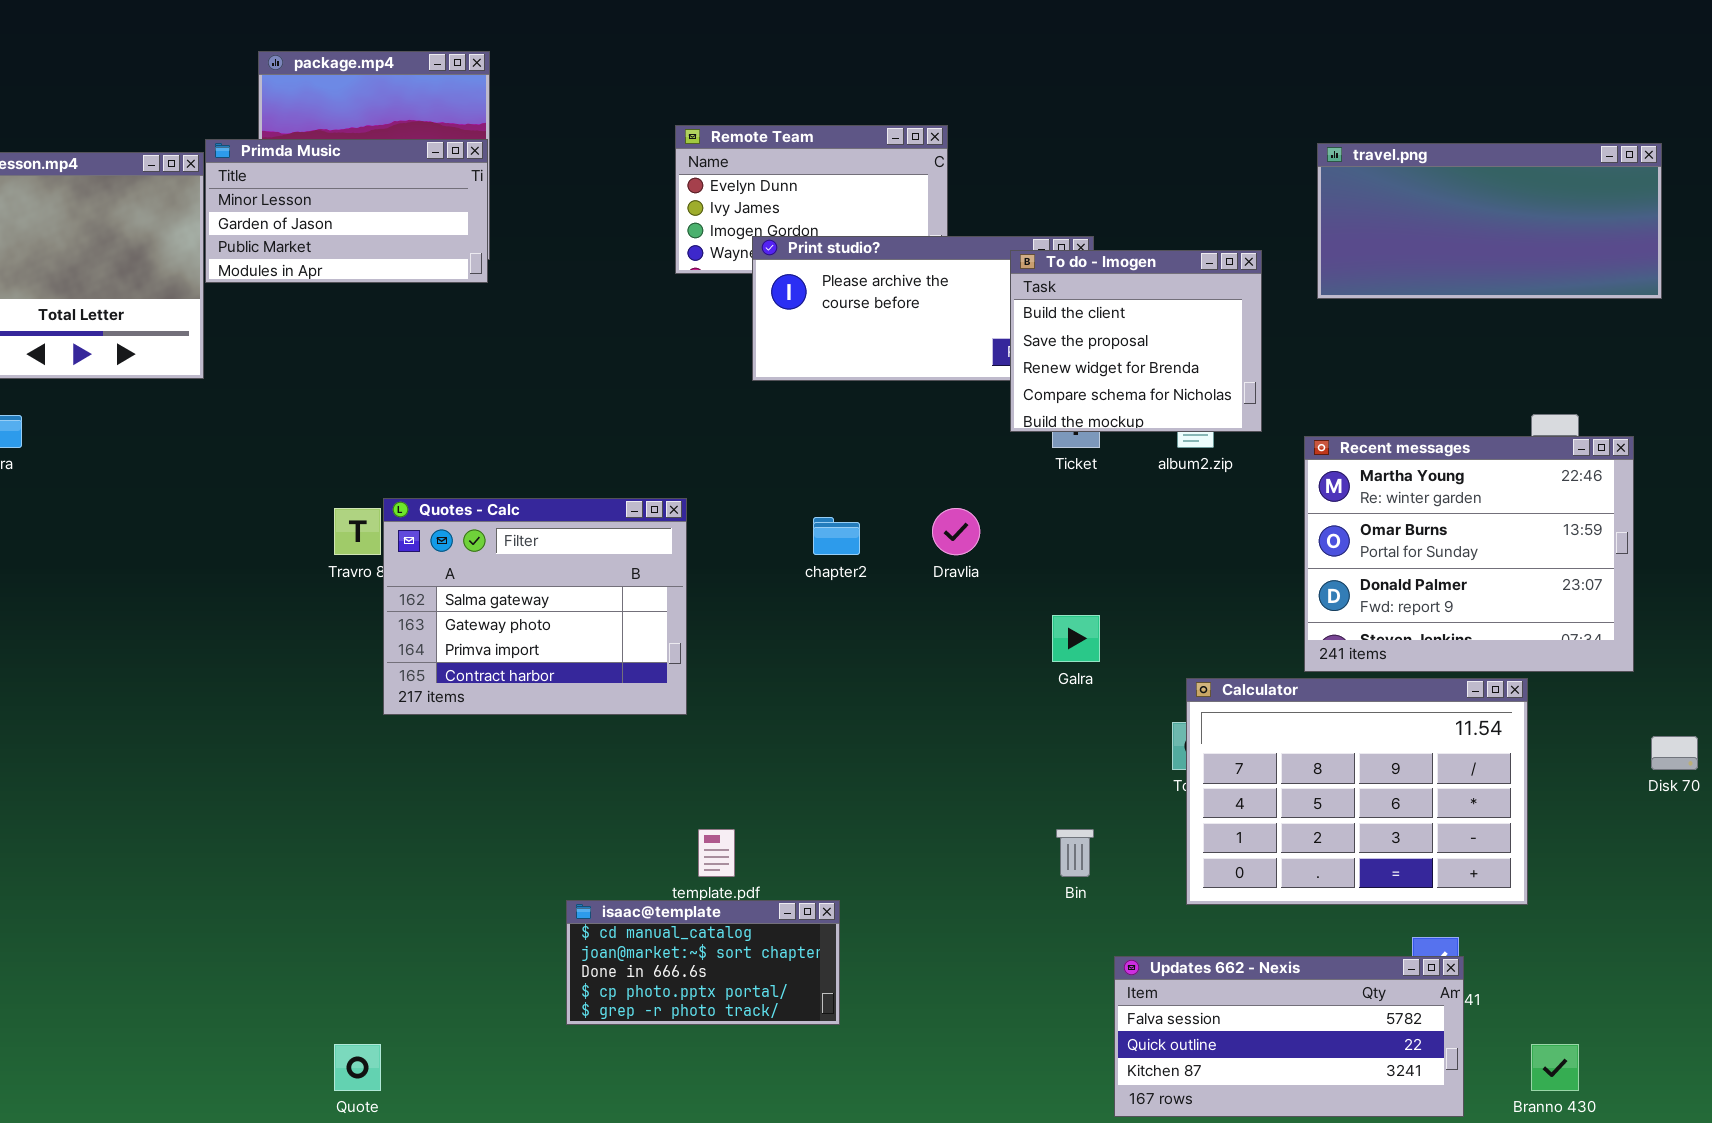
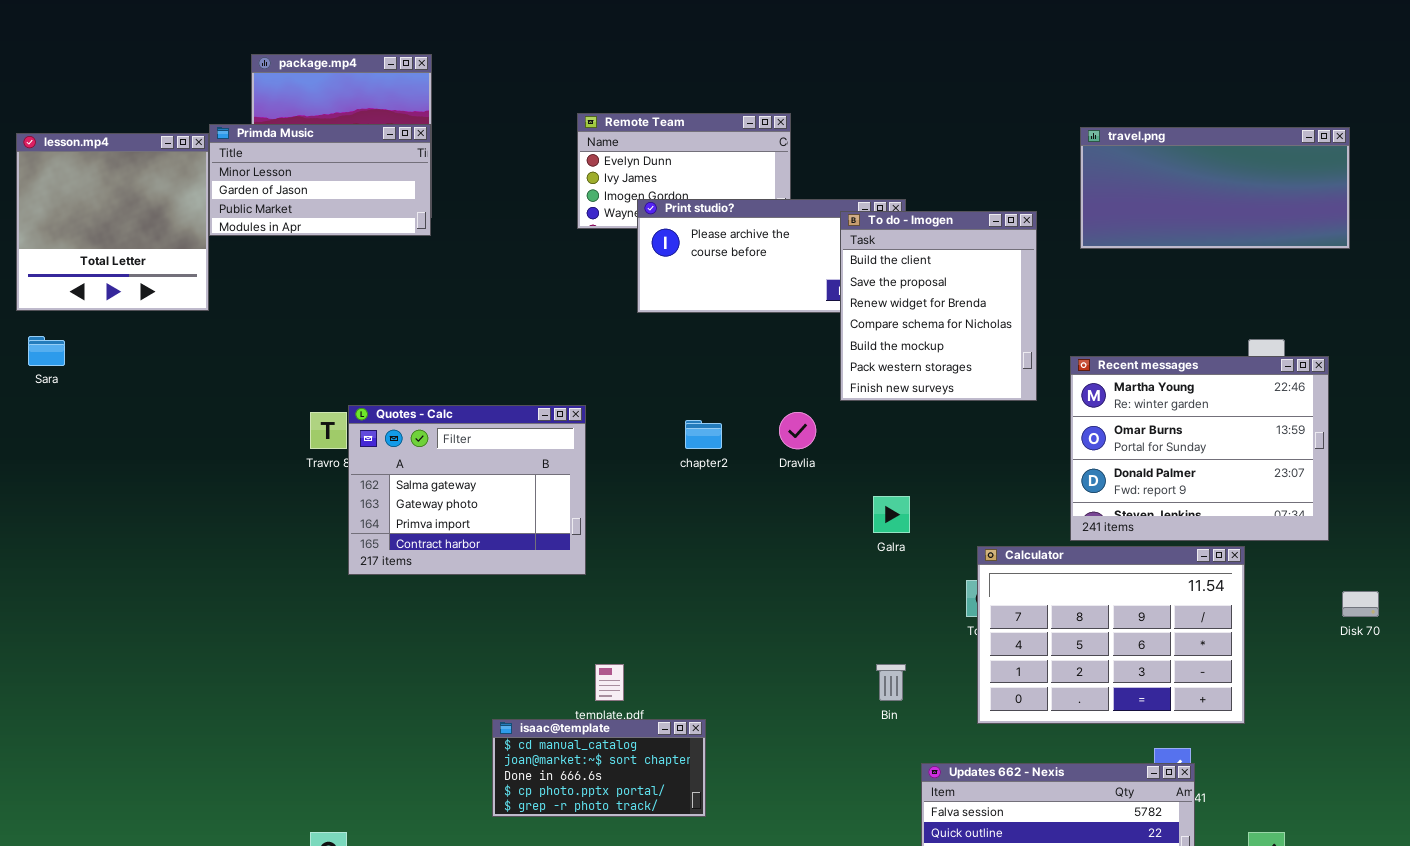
To do - Imogen: [1010,250,1262,432] -> [840,211,1037,401], resized

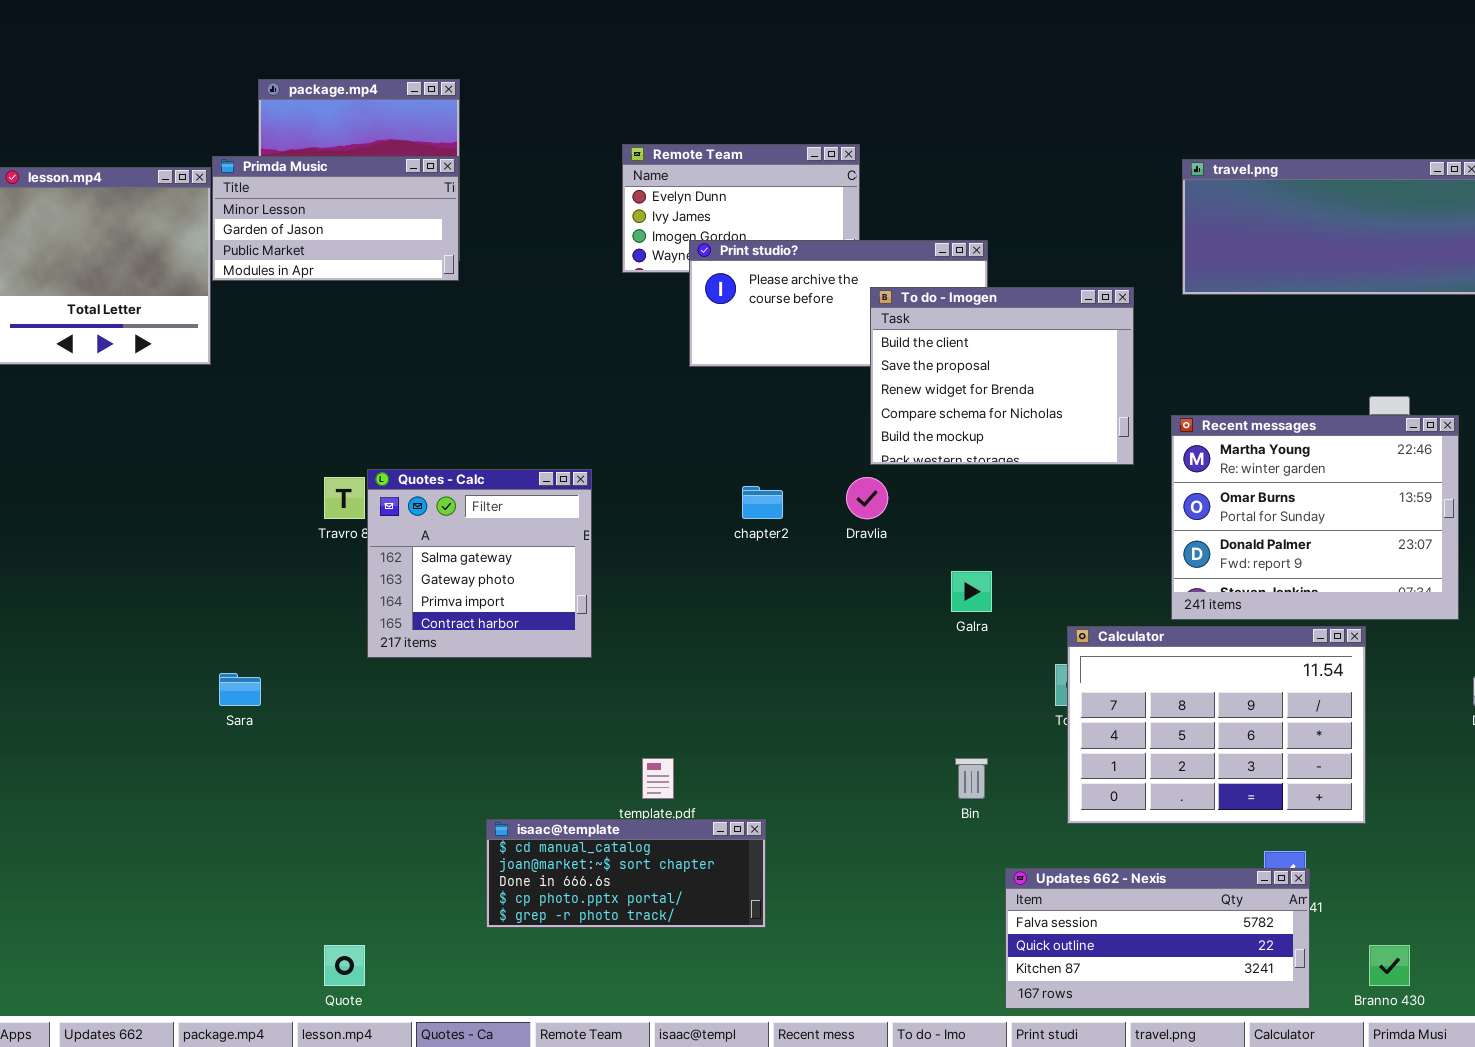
To do - Imogen: [840,211,1037,401] -> [870,287,1134,465], resized
Sara: [28,336,65,366] -> [219,673,261,706], moved
Quotes - Calc: [348,405,586,575] -> [367,469,592,658], resized
isaac@template: [492,719,706,817] -> [486,819,766,928], resized

